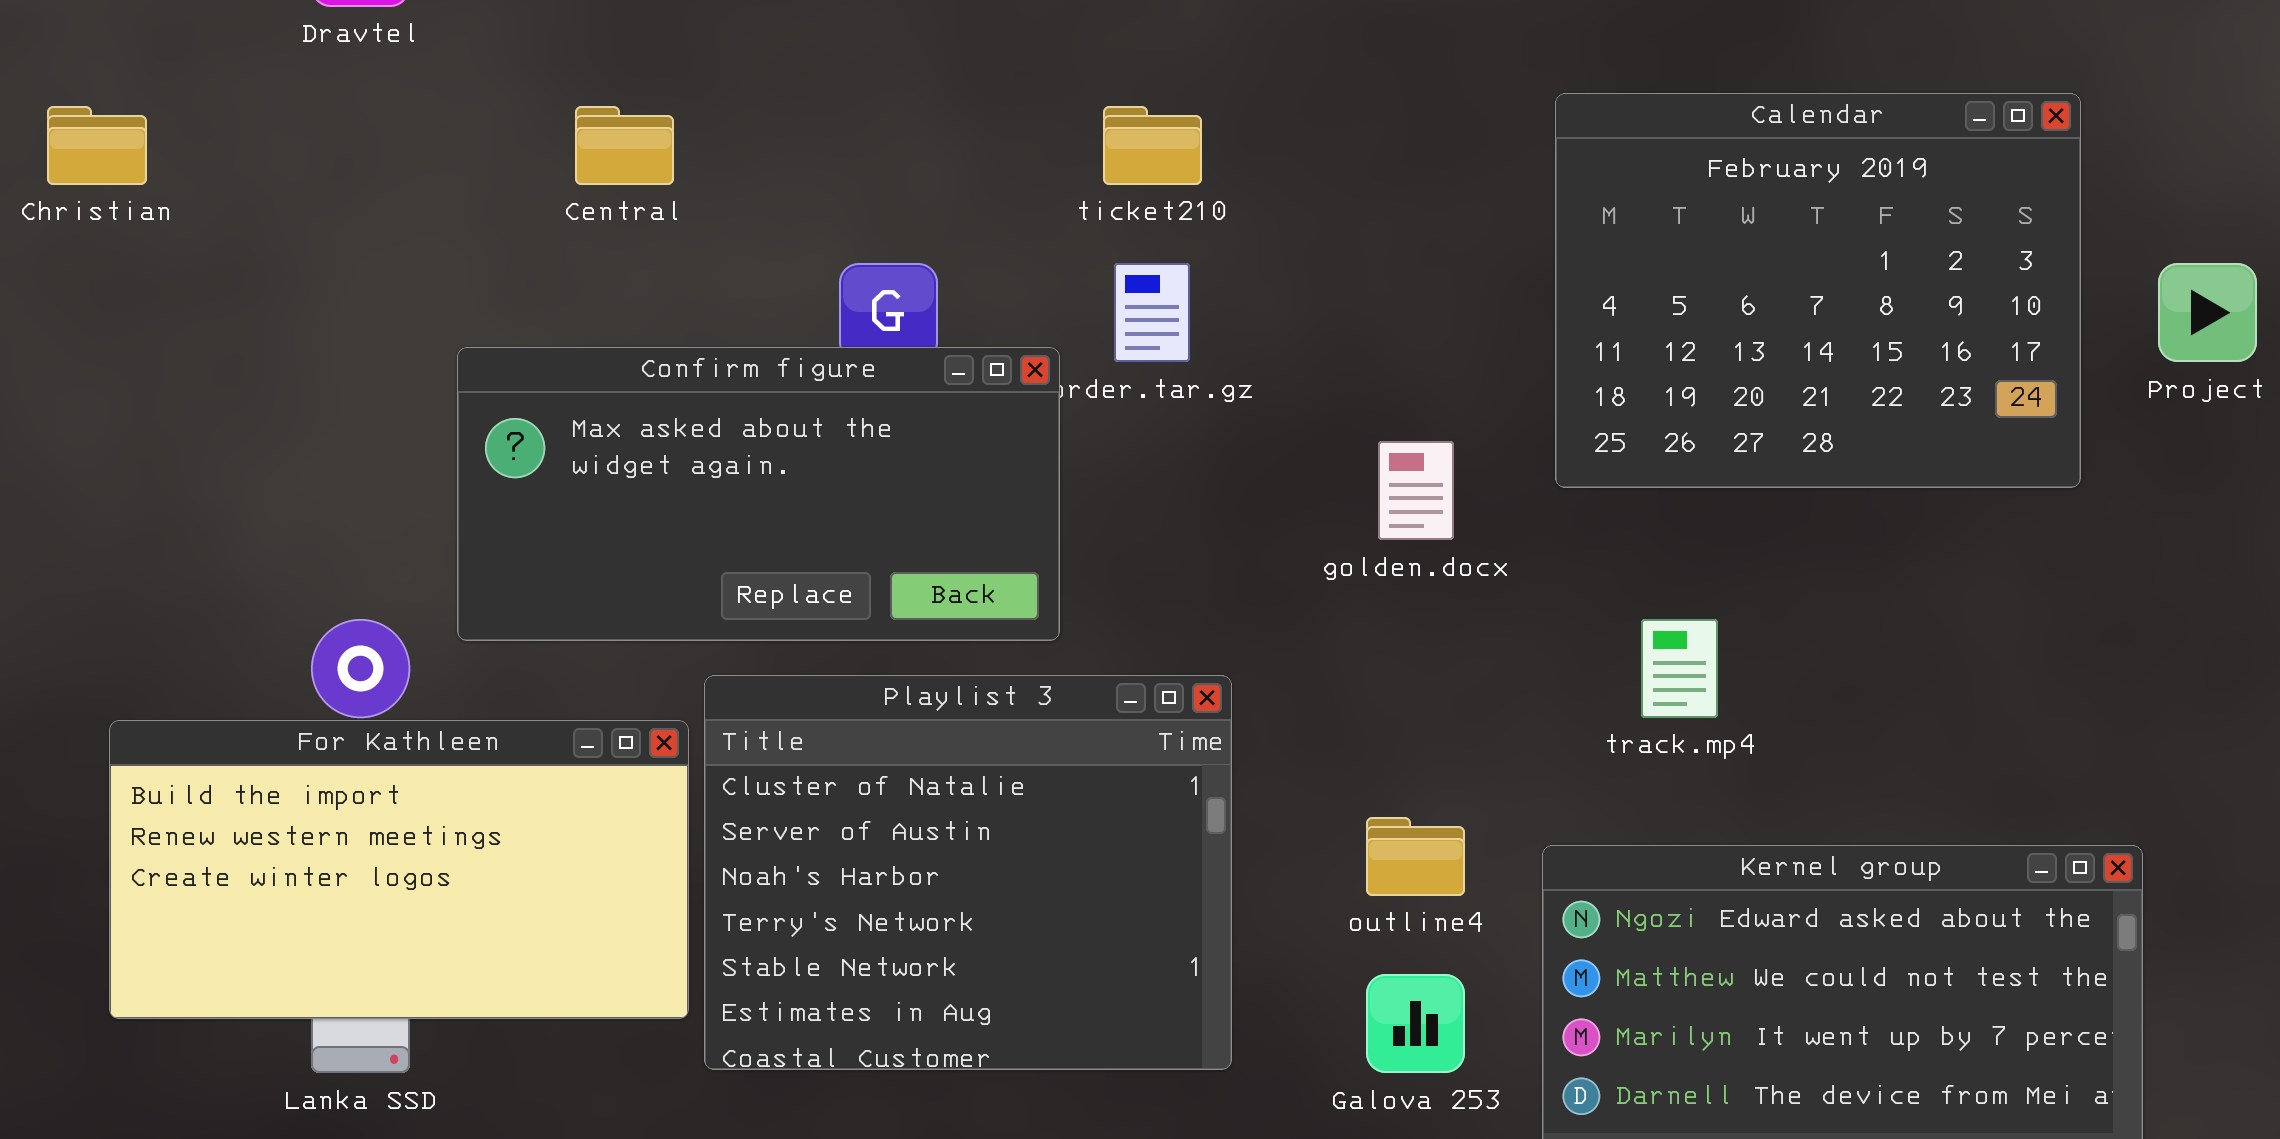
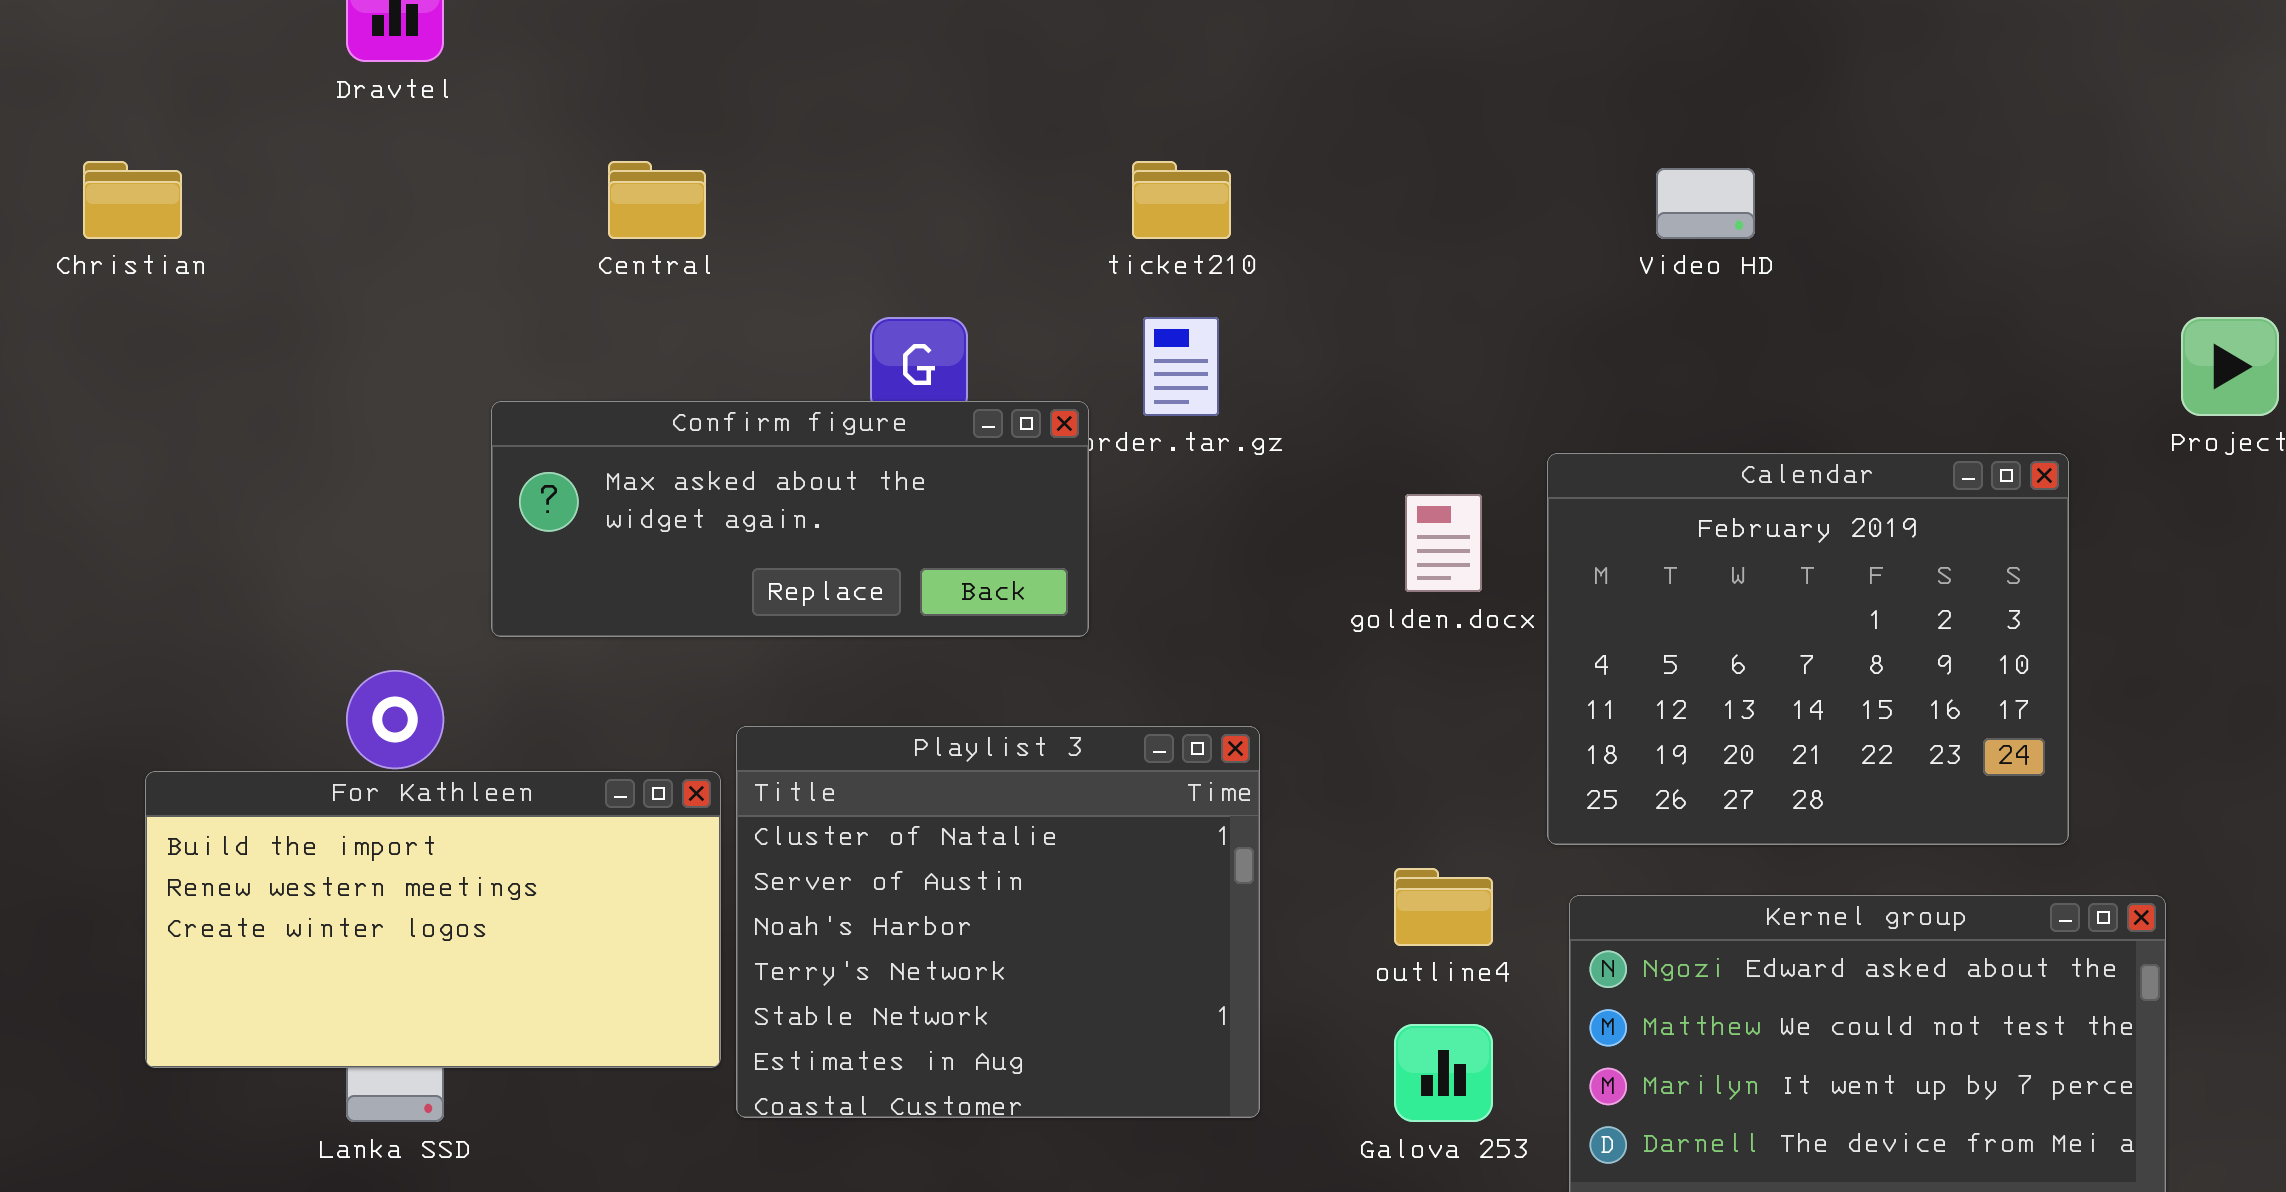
Calendar: [1555,93,2081,488] -> [1547,453,2069,845], moved
Confirm figure: [457,347,1060,641] -> [491,401,1089,637], resized

